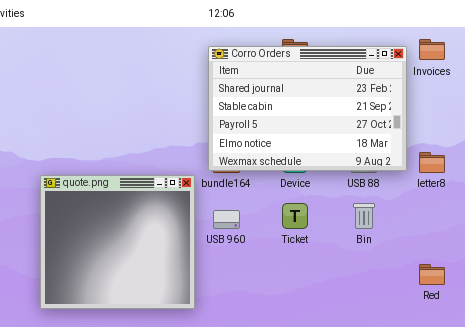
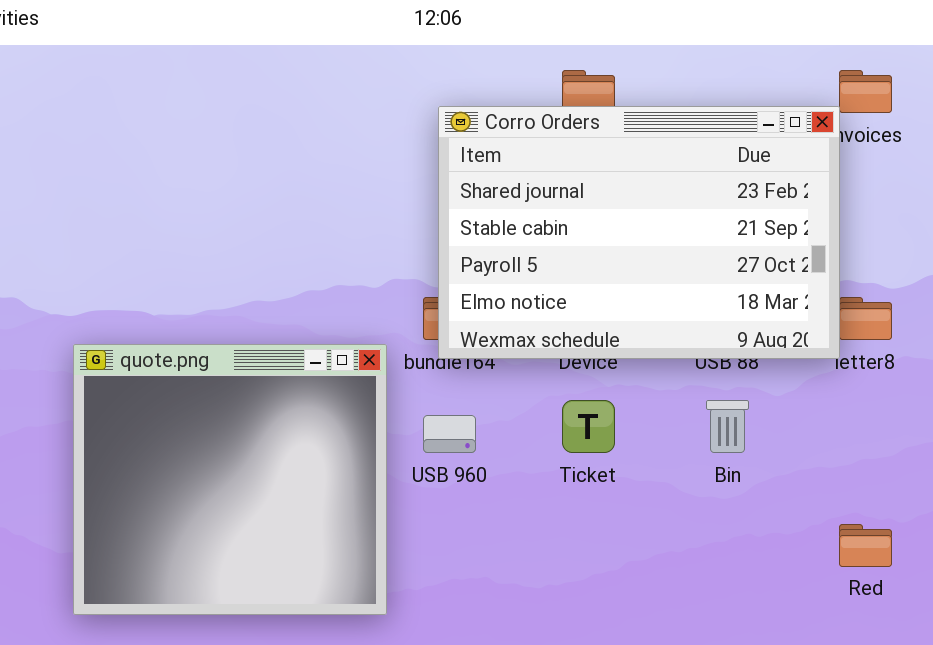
Corro Orders: [208,46,407,171] -> [438,106,840,359], moved

